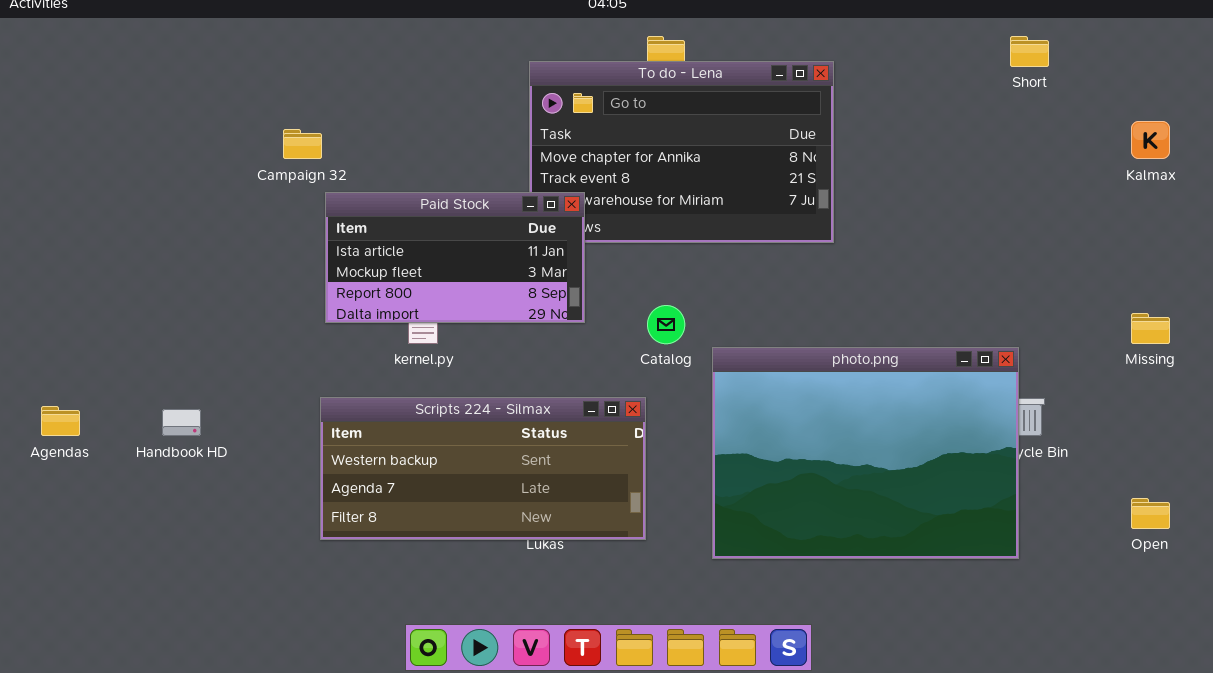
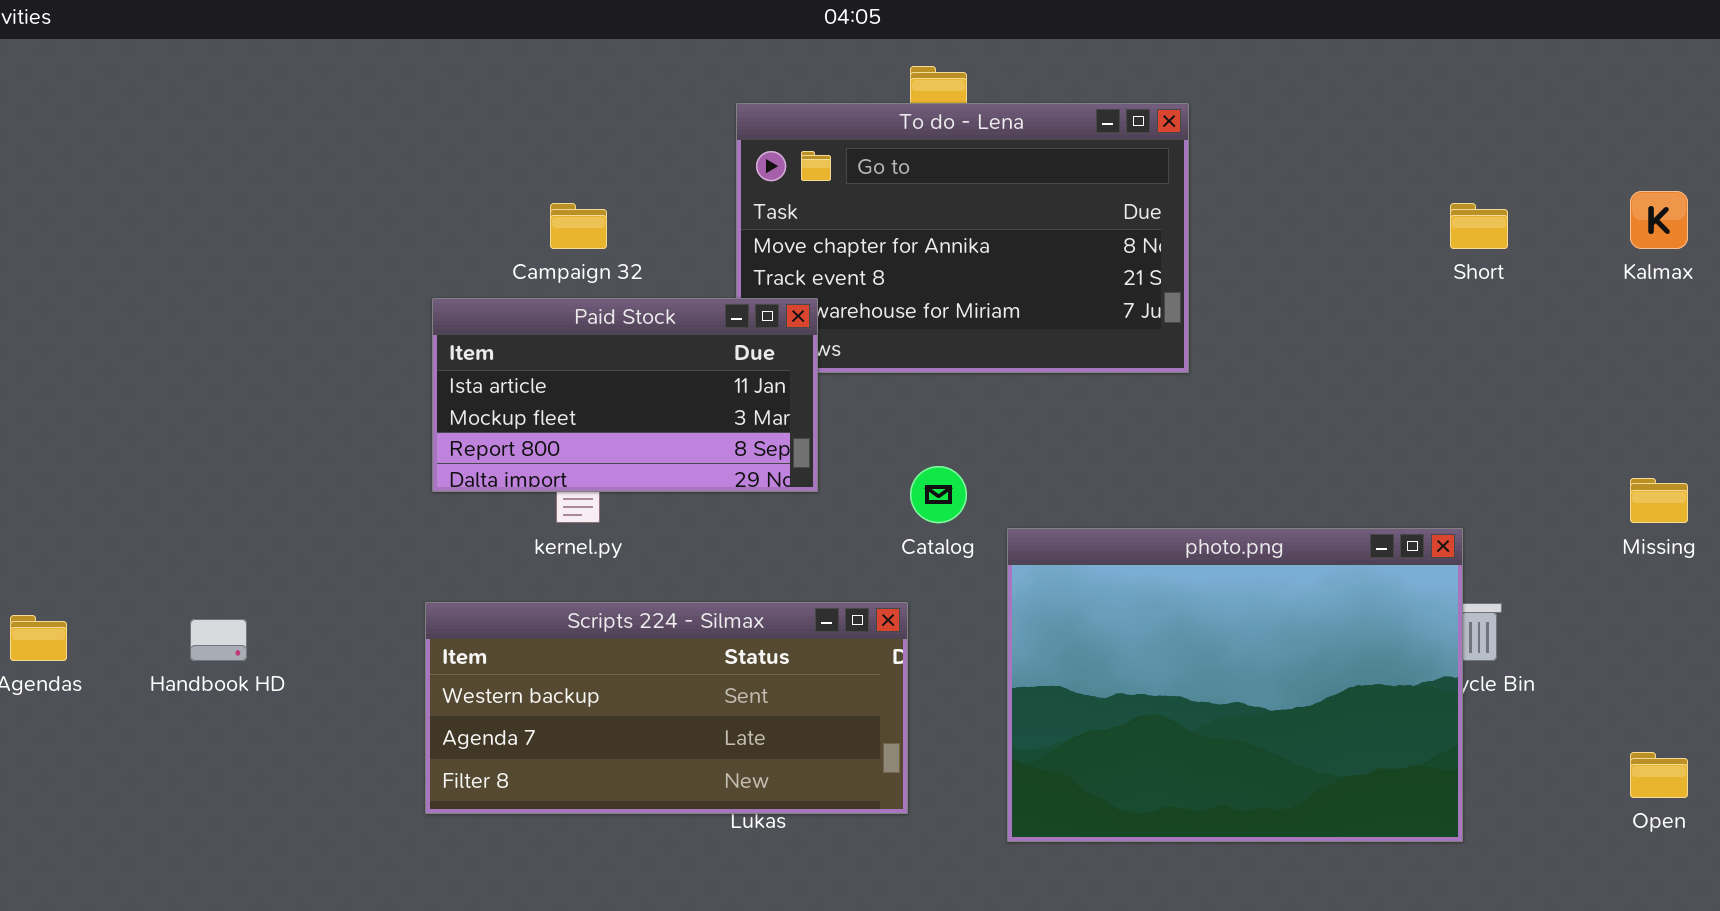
Short: [1010,36,1049,67] -> [1450,203,1508,249], moved
Campaign 32: [283,129,322,159] -> [550,203,607,249], moved

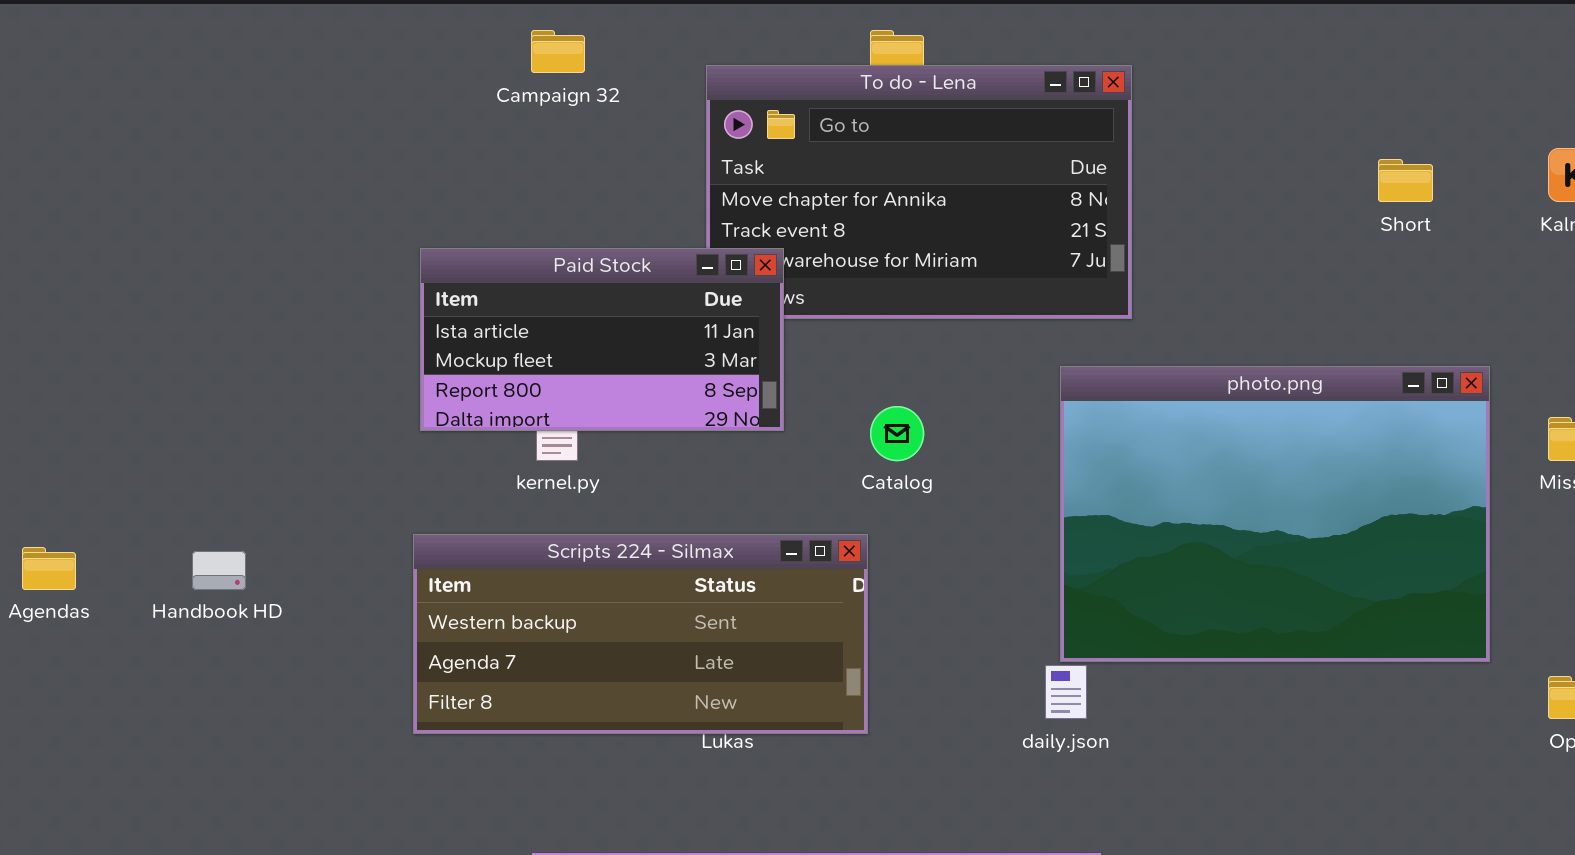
Campaign 32: [550,203,607,249] -> [531,30,585,73], moved
photo.png: [1007,528,1463,842] -> [1060,366,1490,662], moved

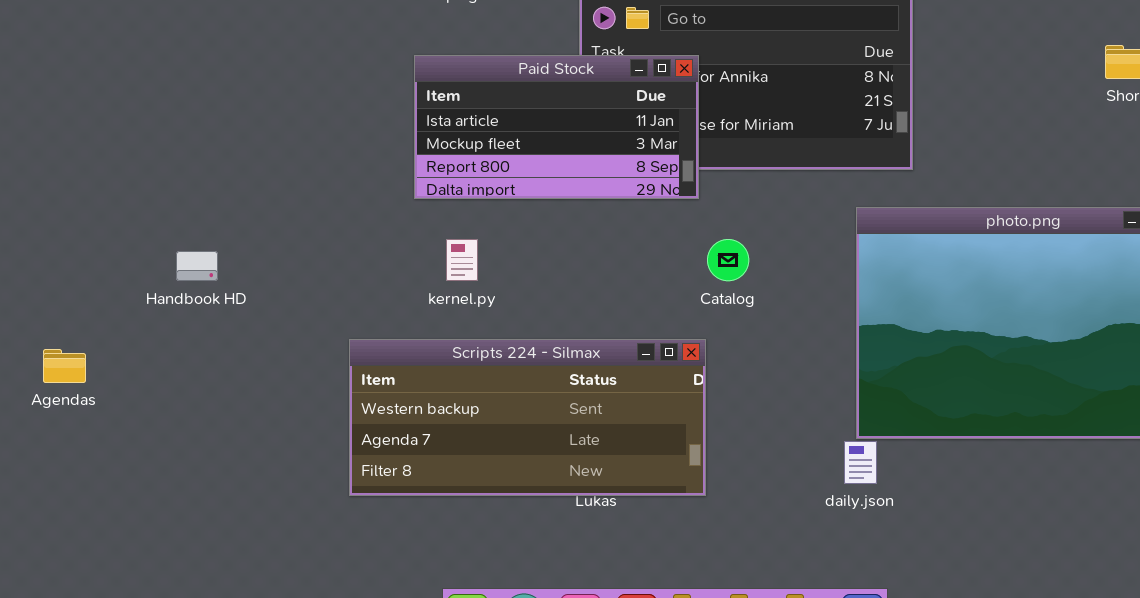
Paid Stock: [420,248,784,431] -> [414,55,699,199], moved
Handbook HD: [192,551,246,590] -> [176,251,218,281], moved

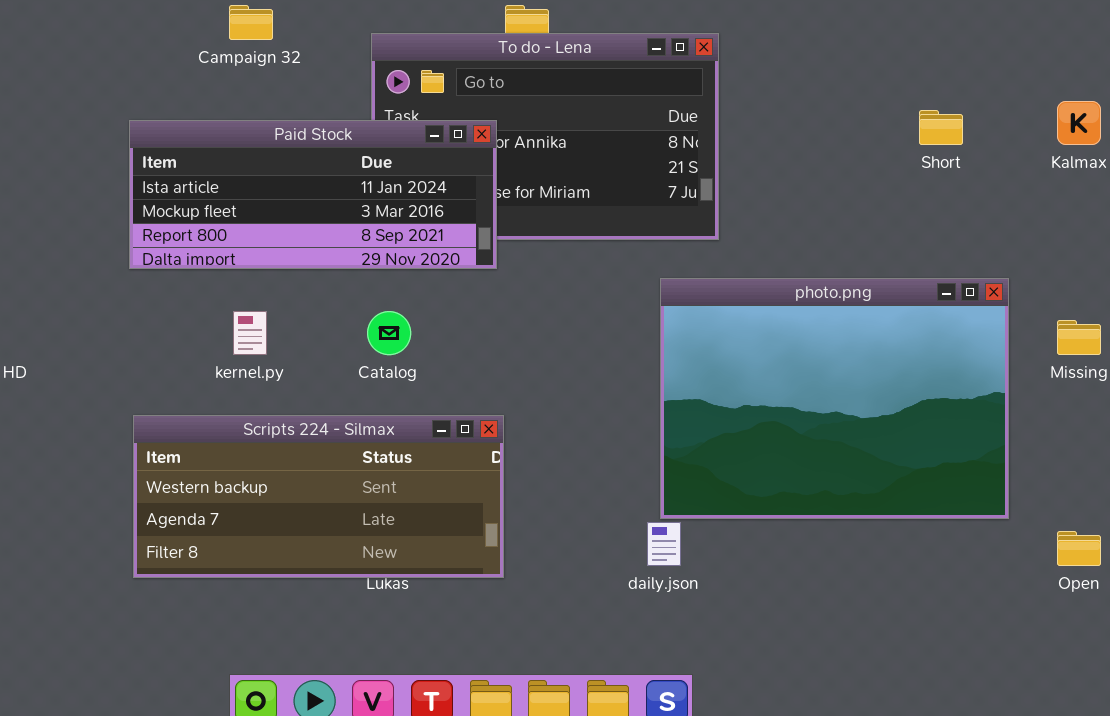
Paid Stock: [414,55,699,199] -> [129,120,497,269], resized
Catalog: [707,239,749,281] -> [367,311,411,355], moved

